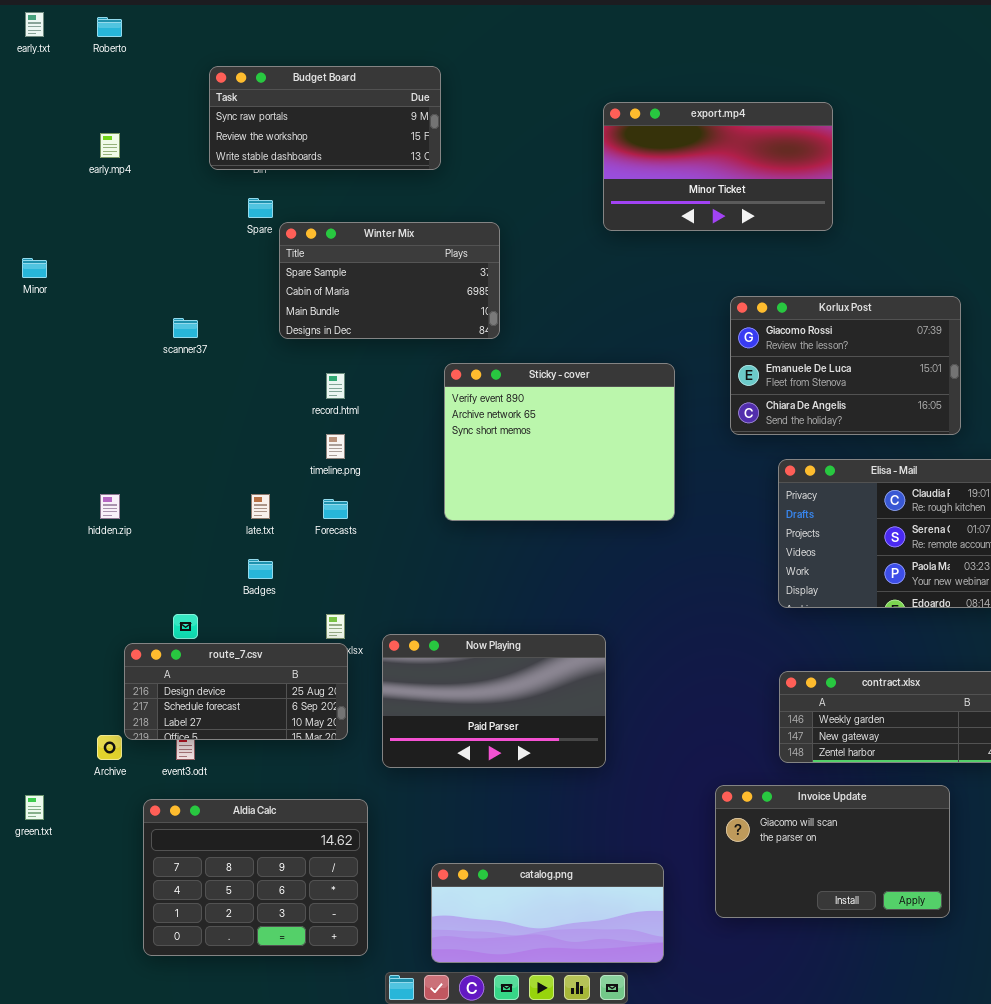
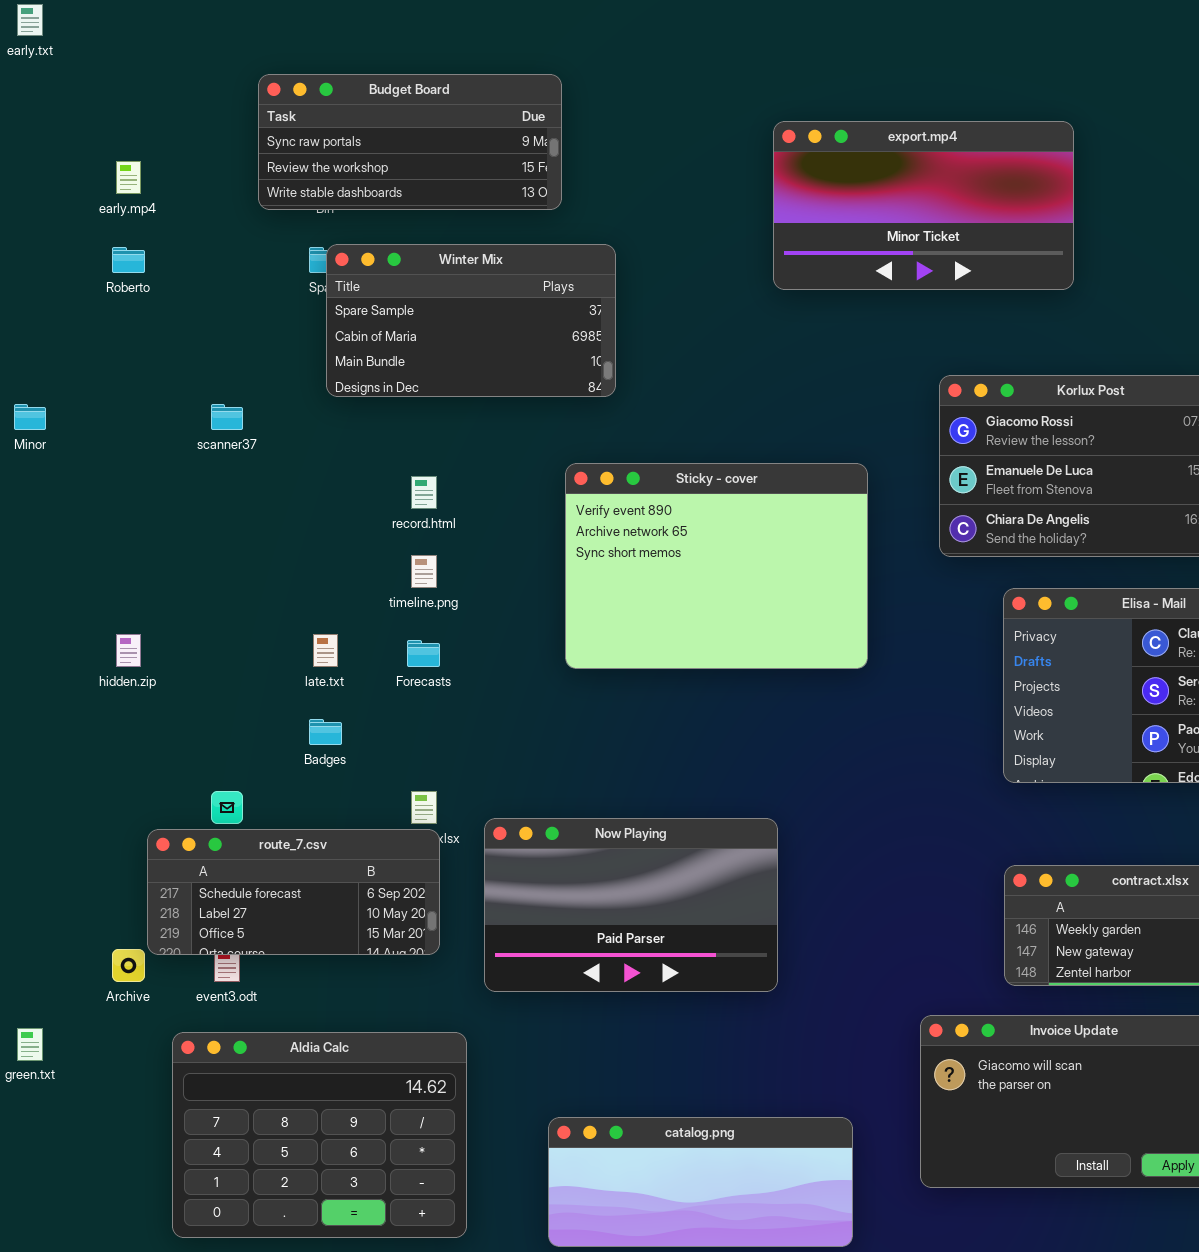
Roberto: [97,17,122,37] -> [112,247,145,273], moved
Winter Mix: [279,222,500,339] -> [326,244,616,397], moved
Minor: [22,258,47,278] -> [14,404,46,430], moved
route_7.csv: [124,643,348,740] -> [147,829,440,955], scrolled down 1 row

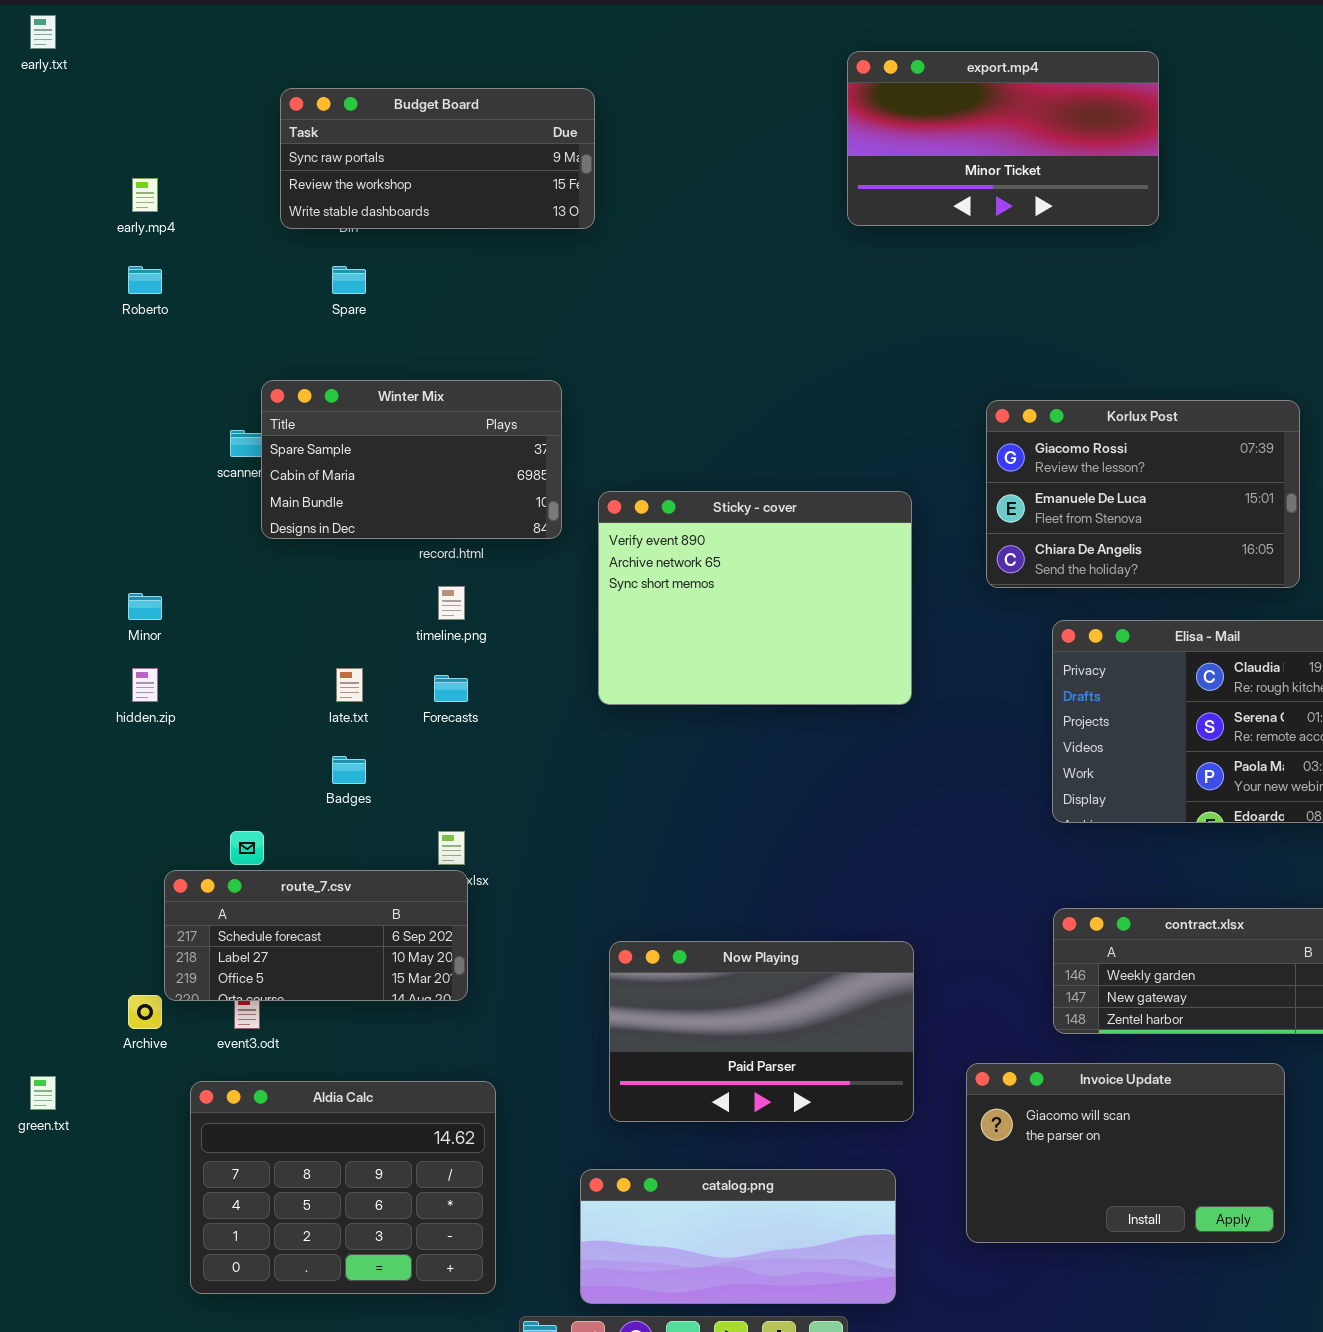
export.mp4: [773,121,1074,290] -> [847,51,1159,226], moved
Winter Mix: [326,244,616,397] -> [261,380,562,539], moved
Minor: [14,404,46,430] -> [128,593,162,620], moved
Now Playing: [484,818,778,992] -> [609,941,914,1122], moved

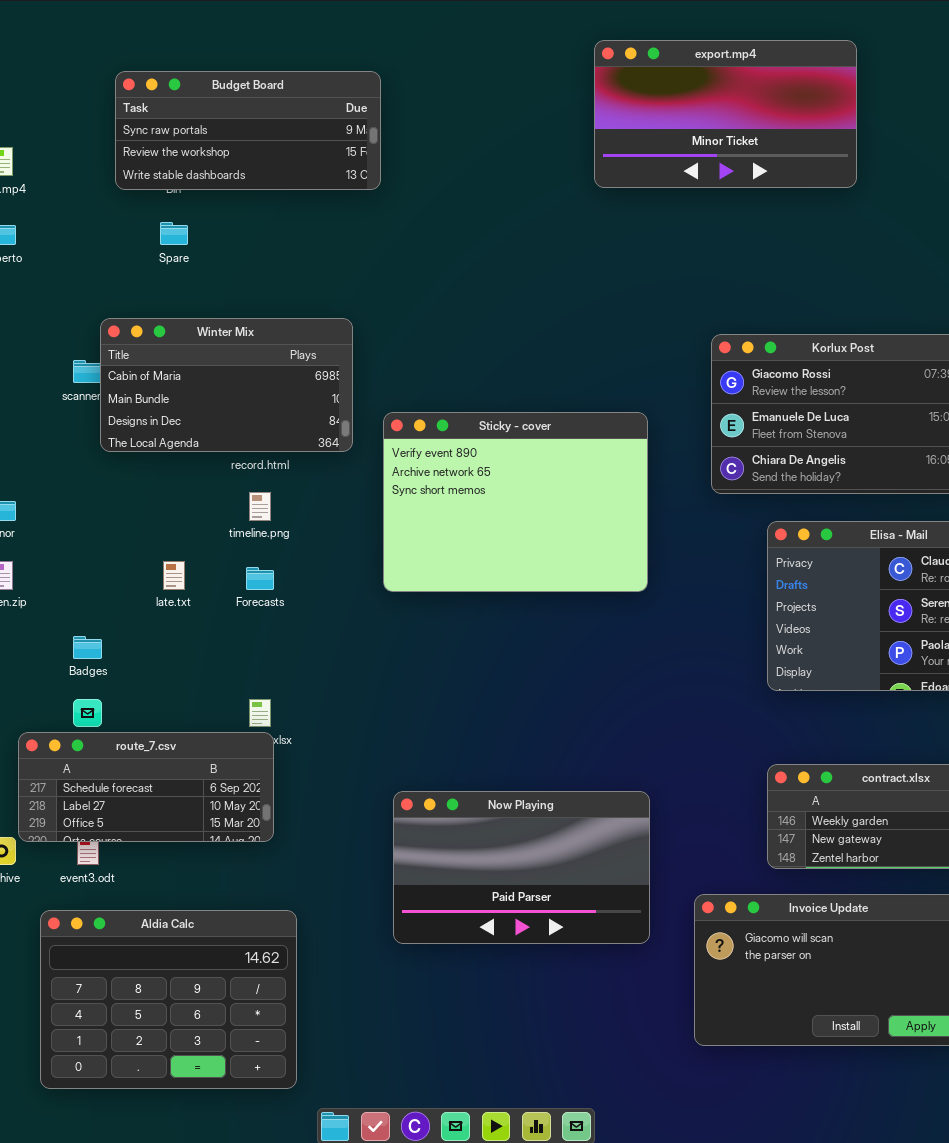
Winter Mix: [261,380,562,539] -> [100,318,353,452], scrolled down 1 row
Badges: [332,756,366,784] -> [73,636,102,659], moved
catalog.png: [580,1169,896,1304] -> none, closed

